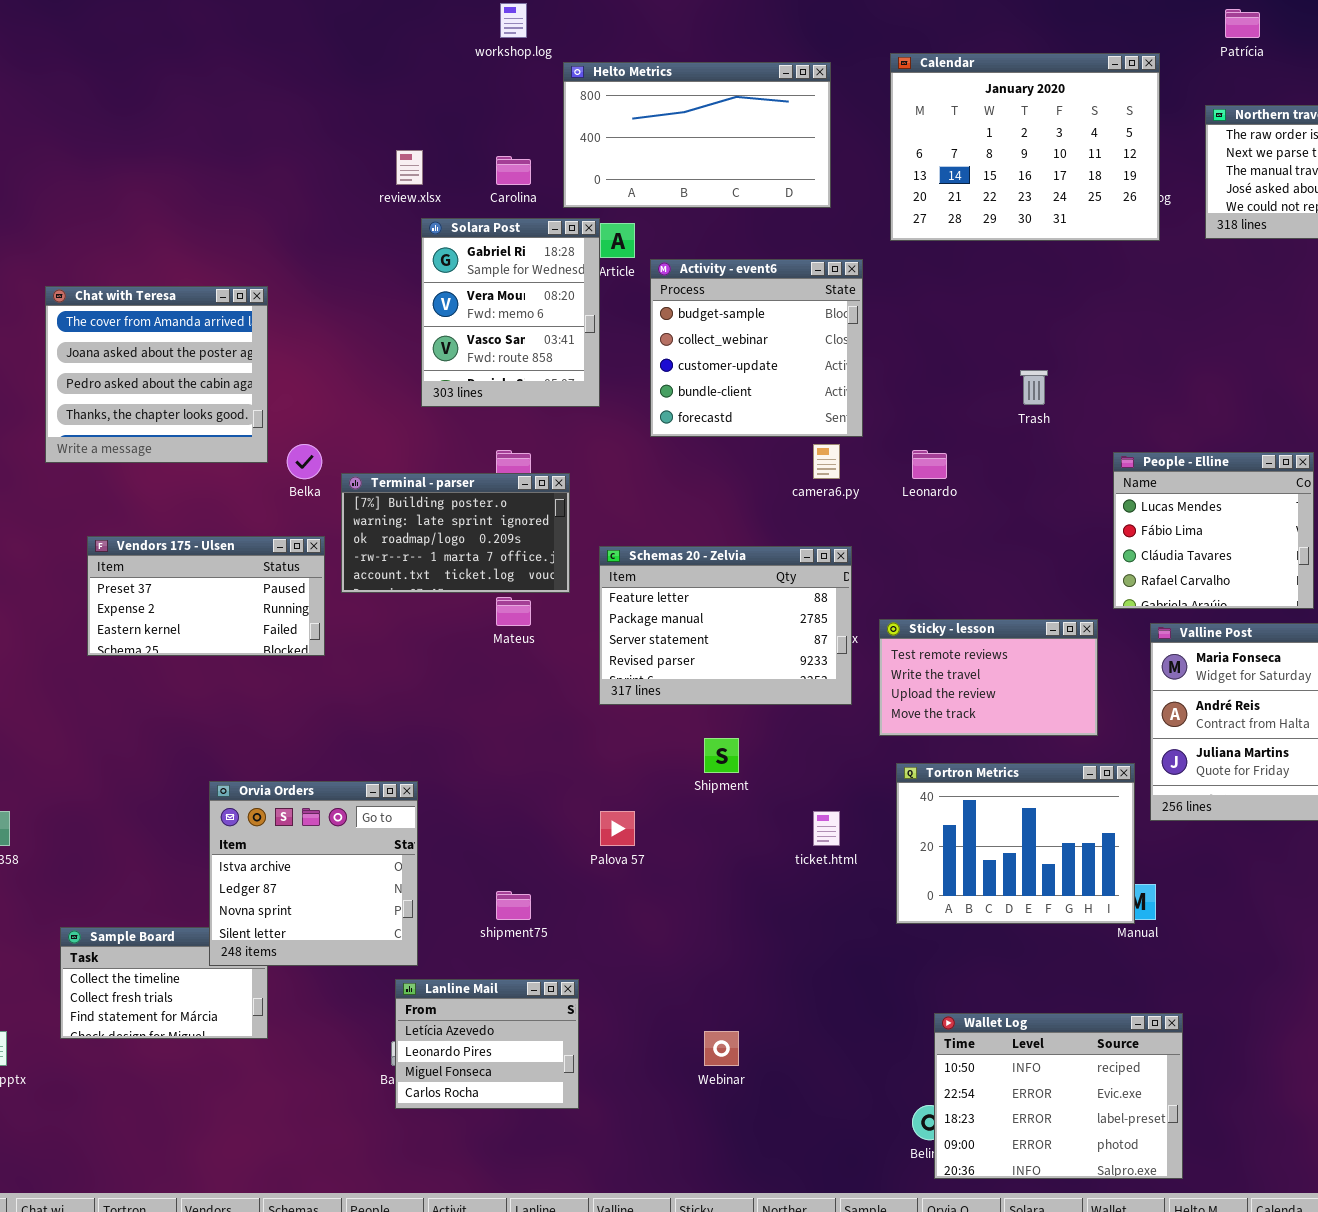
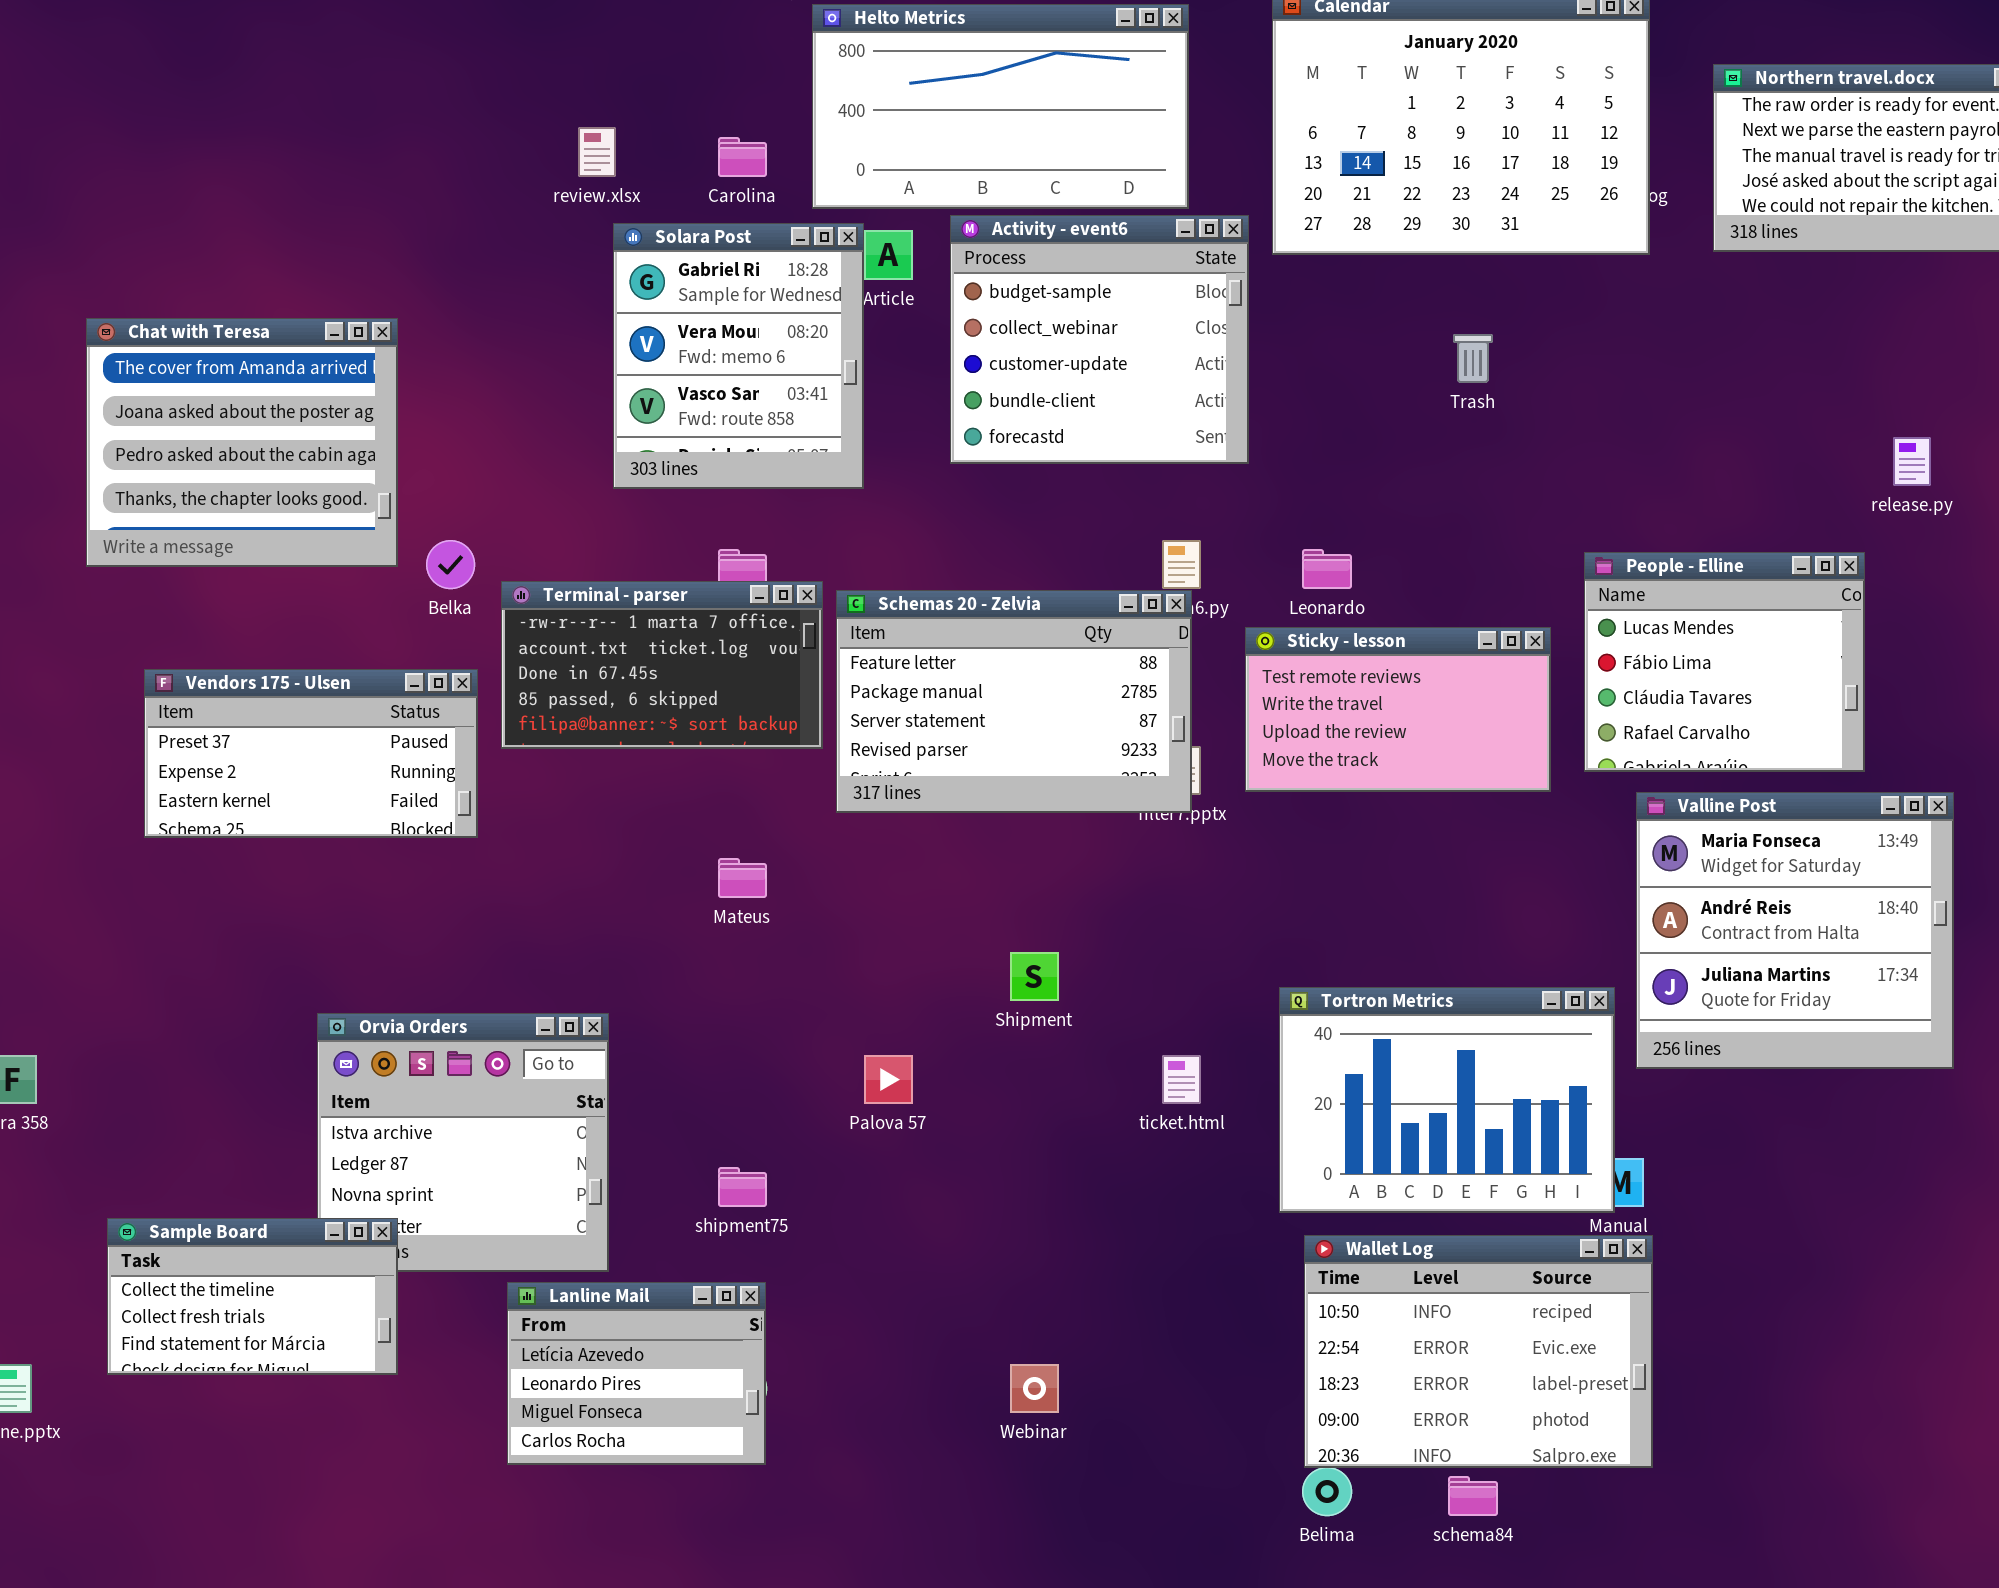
Activity - event6: [650,259,863,437] -> [950,215,1249,464], moved
Trash: [1020,370,1048,405] -> [1453,334,1493,383], moved
Terminal - parser: [341,473,570,593] -> [501,581,823,749], scrolled down 3 rows
Schemas 20 - Zelvia: [599,546,852,705] -> [836,590,1192,813], moved
Mateus: [496,597,531,626] -> [718,858,767,898], moved
Sticky - lesson: [879,619,1098,736] -> [1245,627,1551,792], moved
Sample Board: [60,927,268,1039] -> [107,1218,398,1375], raised
Lanline Mail: [395,979,579,1109] -> [507,1282,766,1465], moved
Wallet Log: [934,1013,1183,1179] -> [1304,1235,1653,1468], moved

